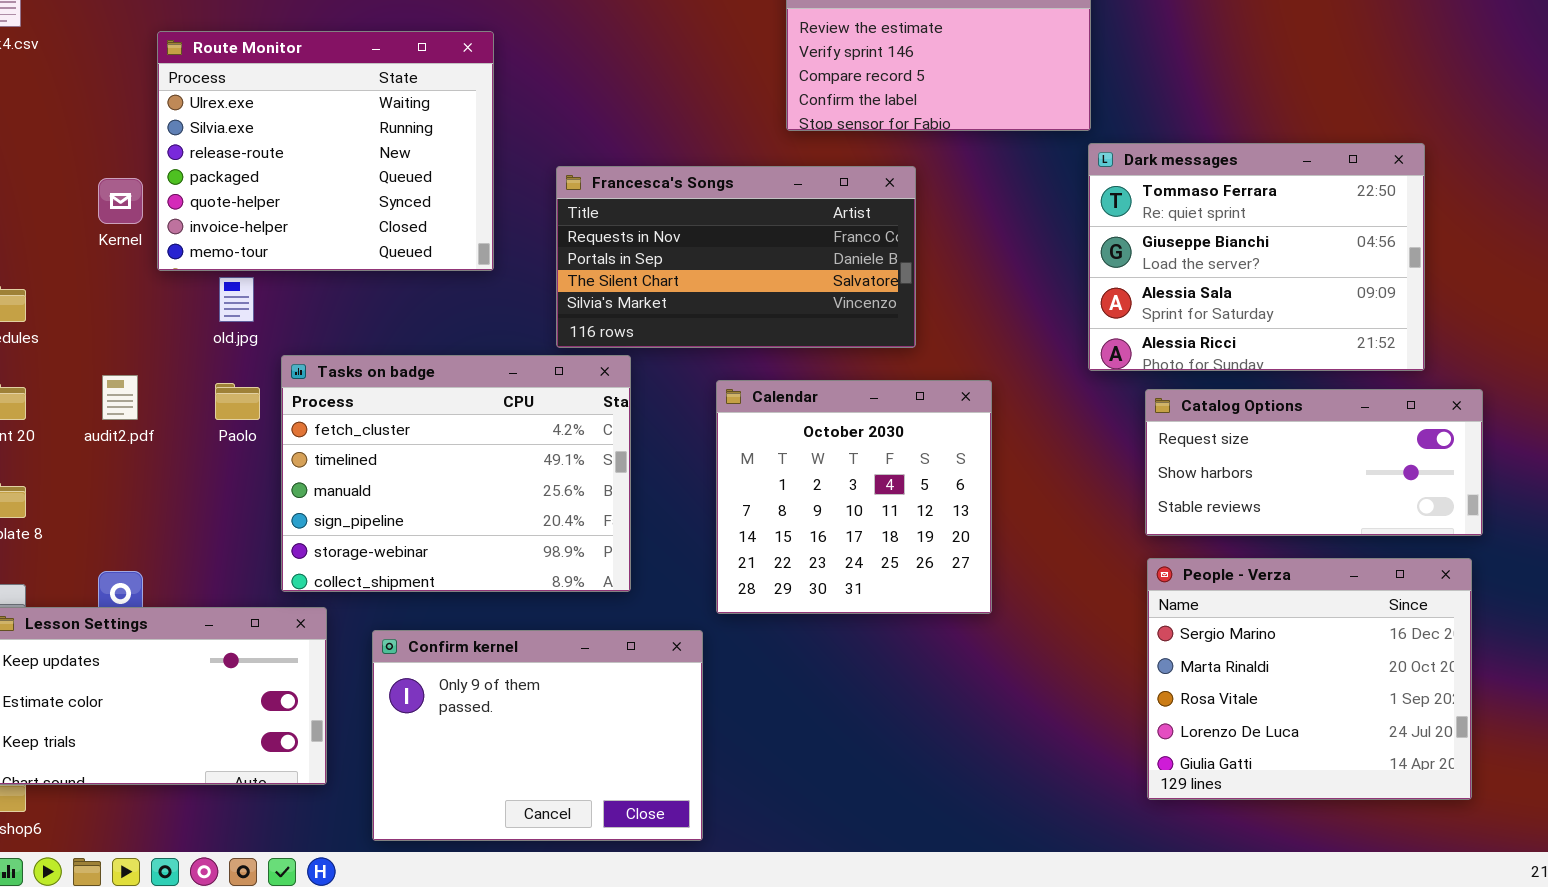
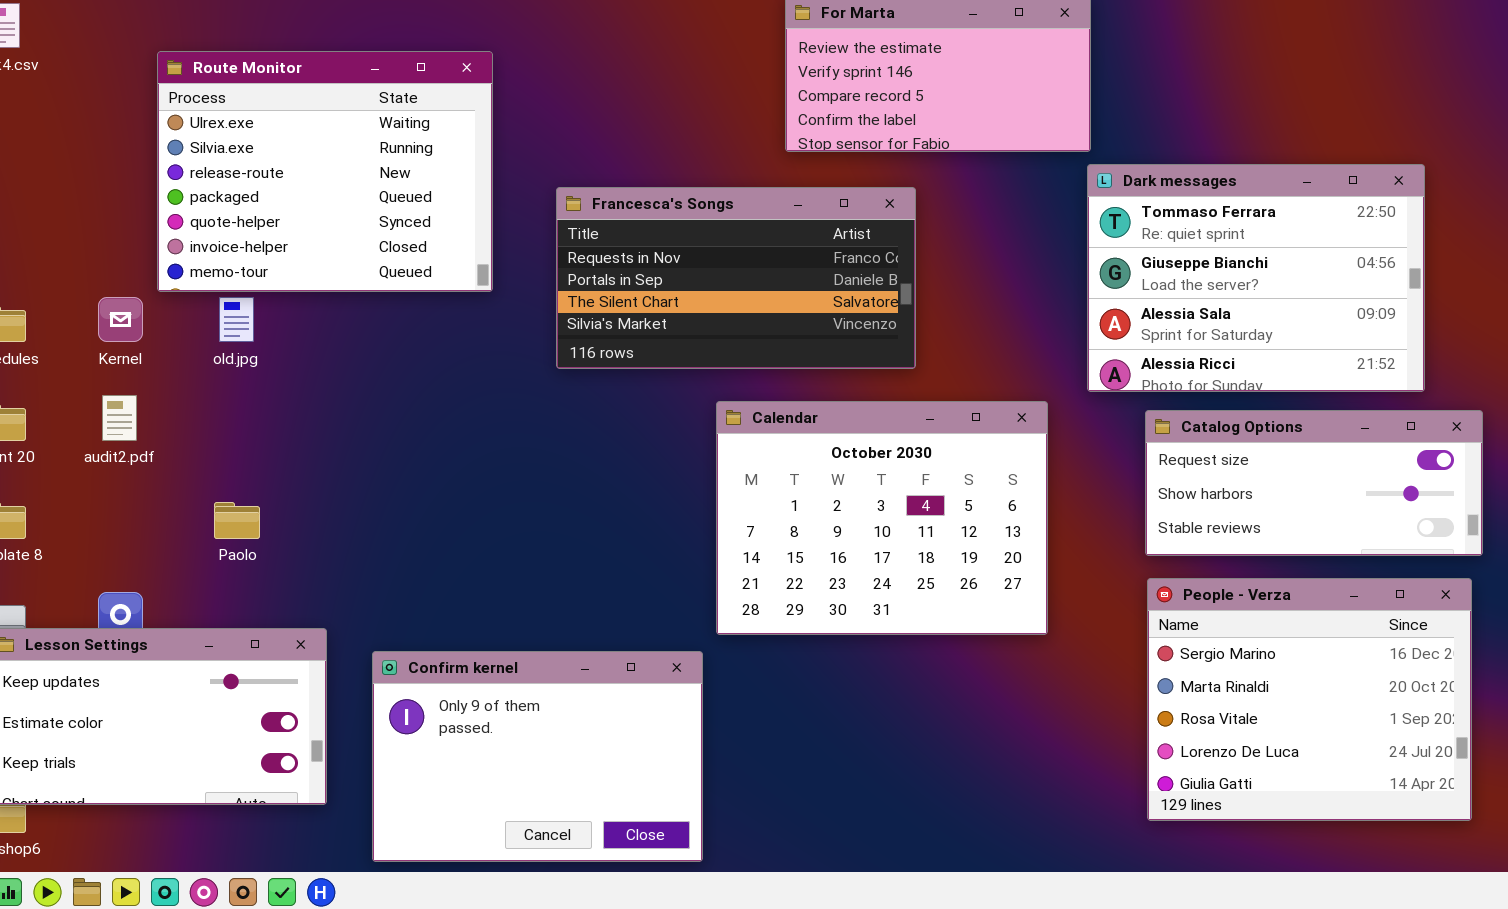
Kernel: [98,178,143,224] -> [98,297,143,342], moved
Tasks on badge: [281,355,631,592] -> none, closed
Calendar: [716,380,992,614] -> [716,401,1048,635], resized
Paolo: [215,383,260,420] -> [214,502,260,539], moved

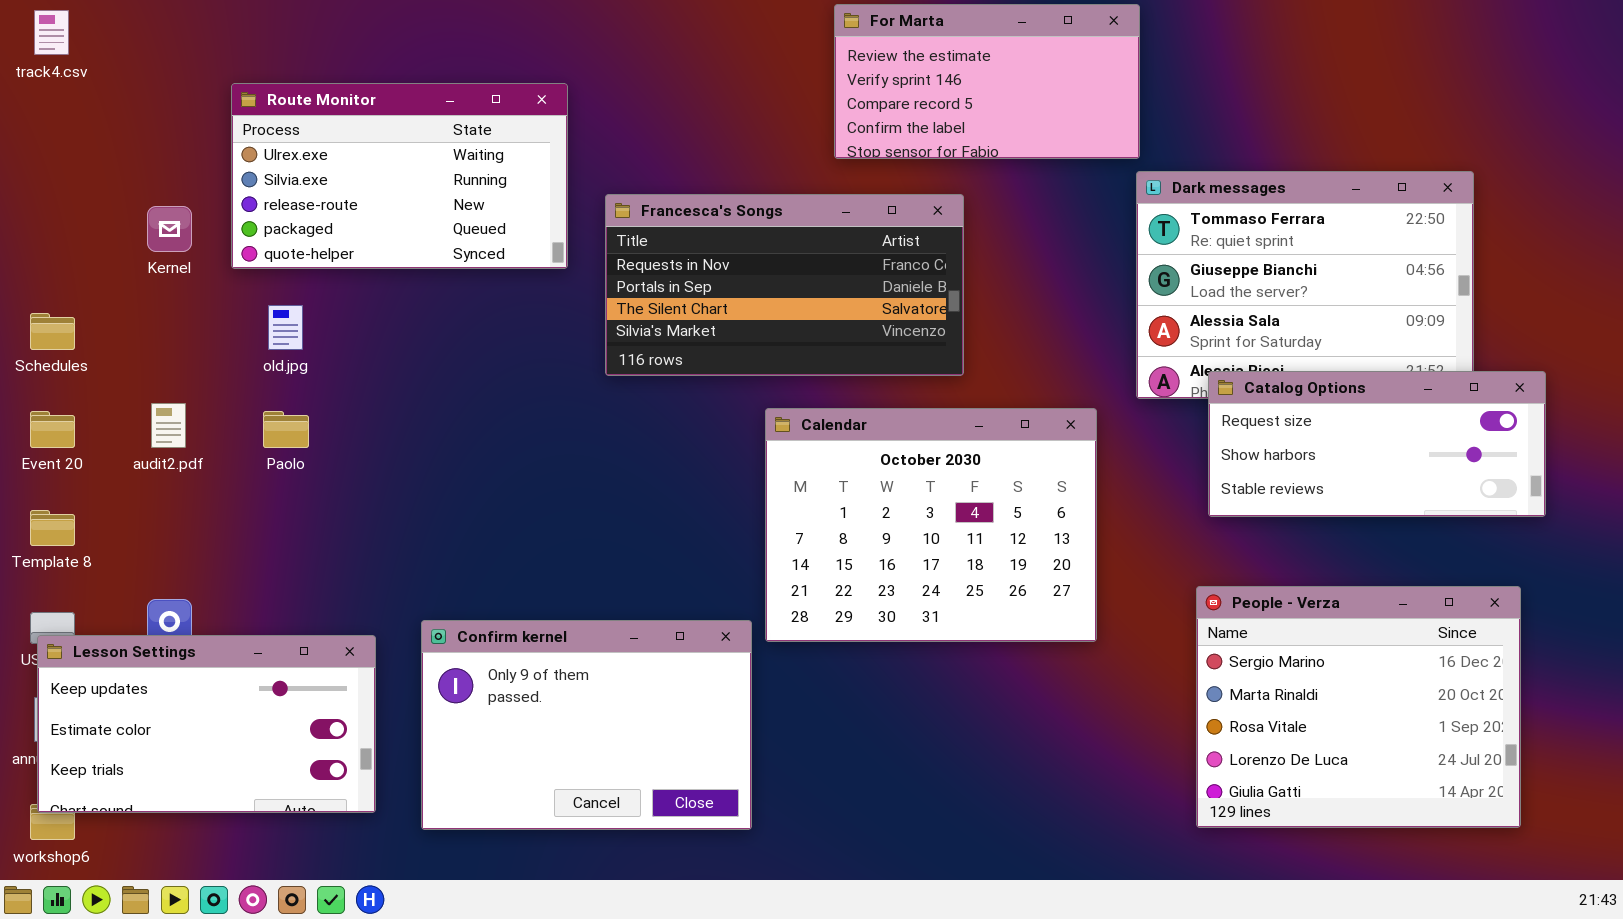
Route Monitor: [157,51,493,292] -> [231,83,568,269], moved, resized
Kernel: [98,297,143,342] -> [147,206,192,252], moved
Catalog Options: [1145,410,1483,556] -> [1208,371,1546,517], moved
Paolo: [214,502,260,539] -> [263,411,309,448], moved
Confirm kernel: [372,651,703,862] -> [421,620,752,830], moved

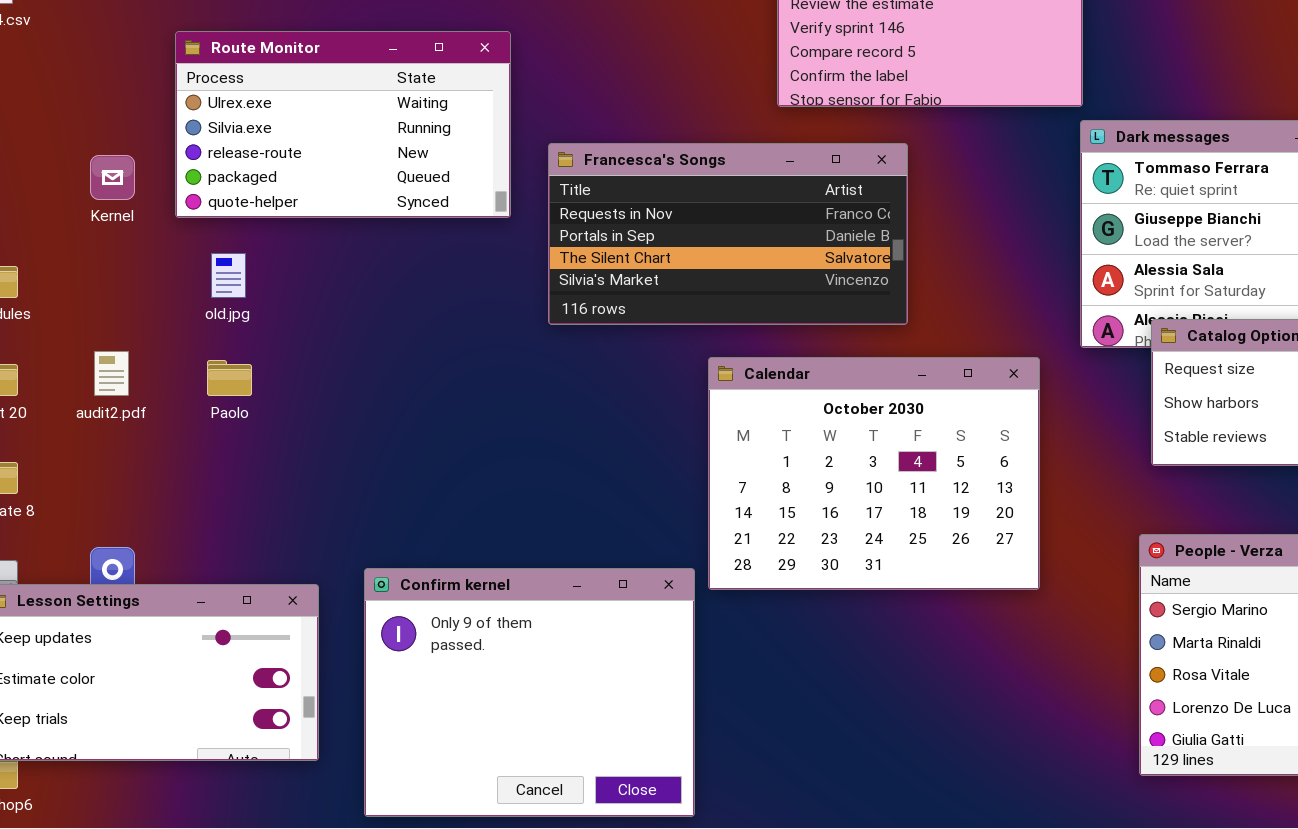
Confirm kernel: [421,620,752,830] -> [364,568,695,817], resized

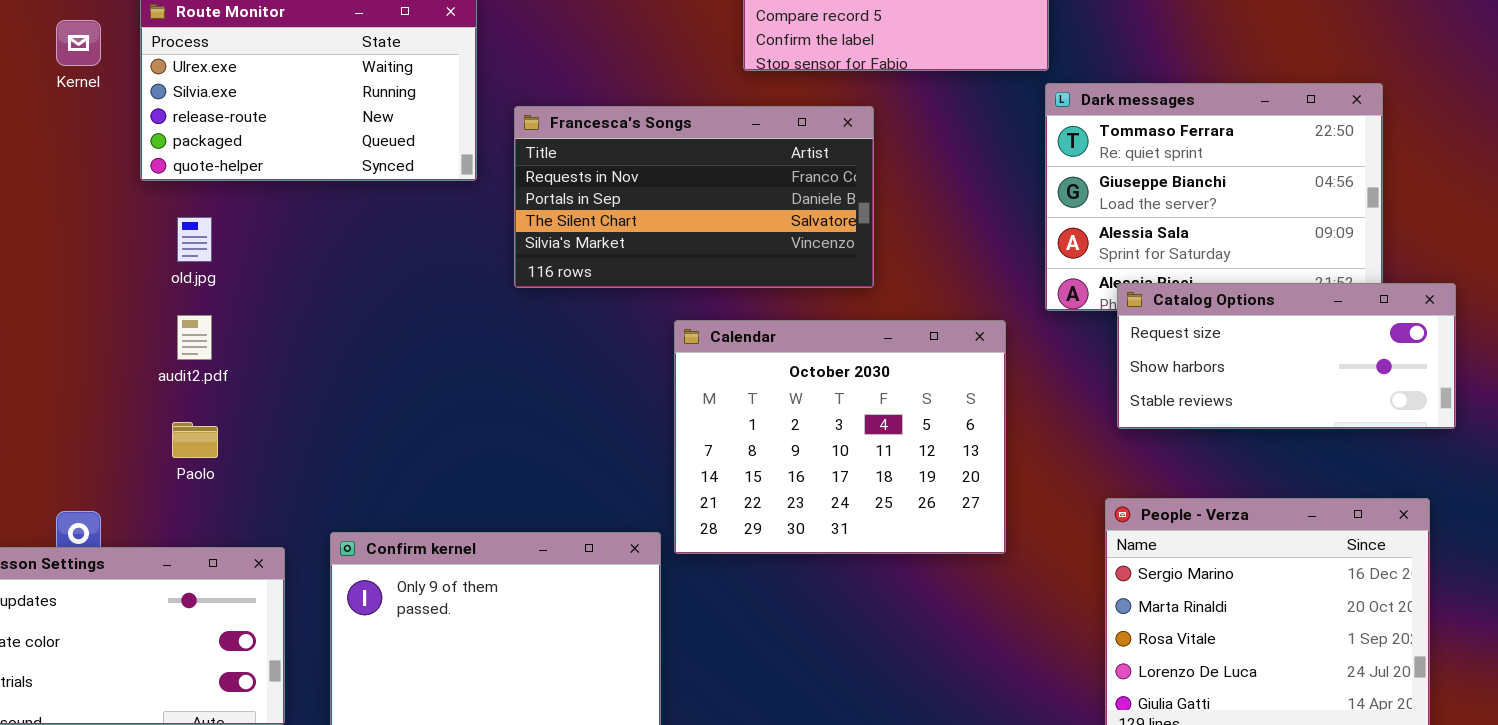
Kernel: [90,155,135,200] -> [56,20,101,66], moved
audit2.pdf: [94,351,129,396] -> [177,315,212,360], moved
Paolo: [207,360,252,396] -> [172,422,218,458], moved

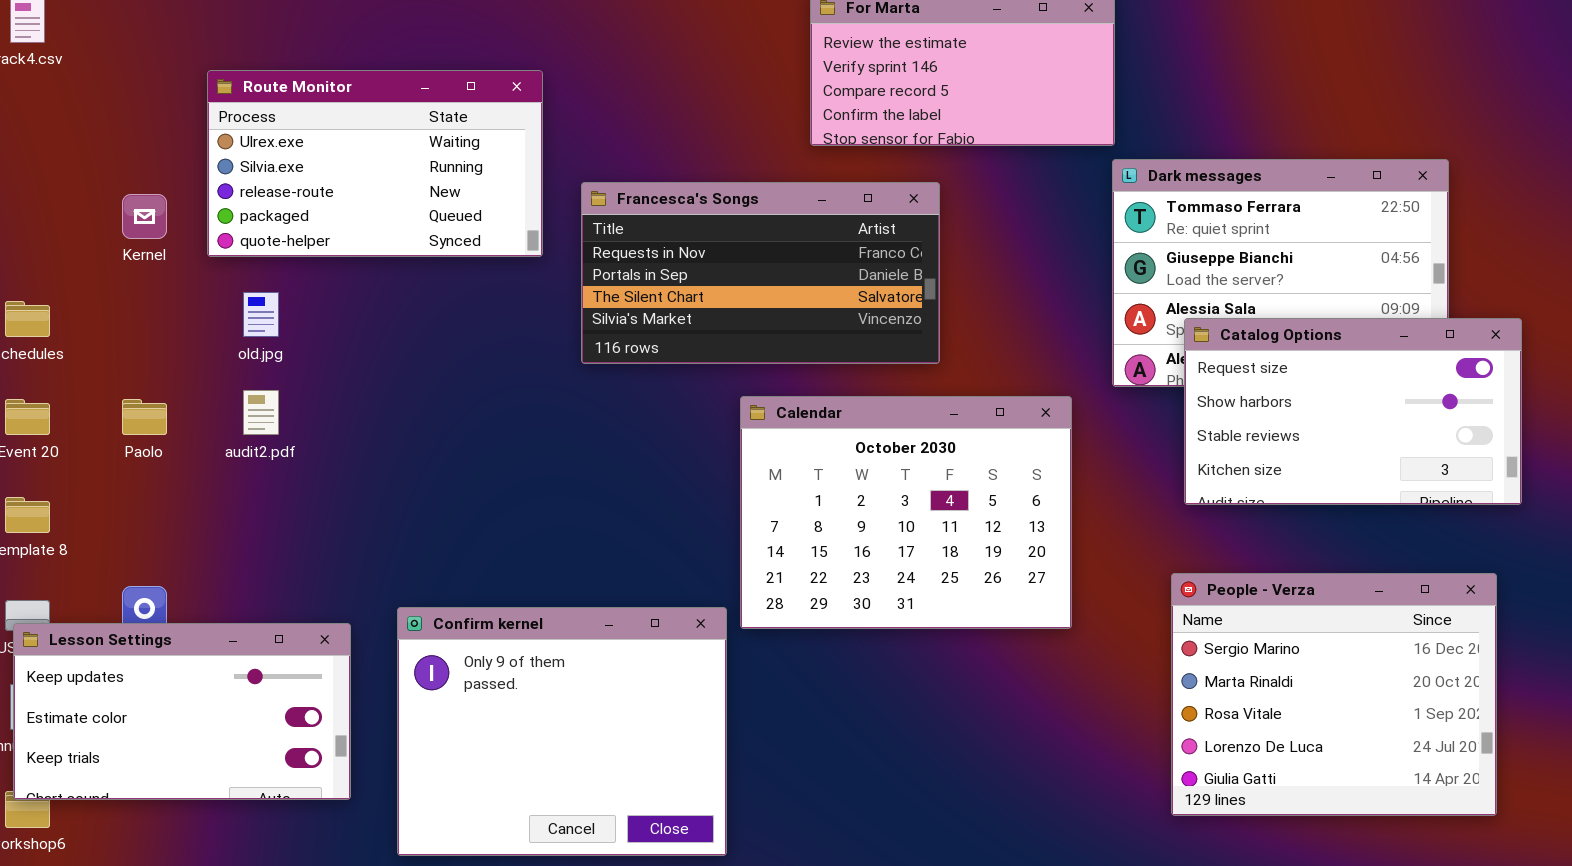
Kernel: [56,20,101,66] -> [122,194,167,239], moved
Catalog Options: [1117,283,1456,429] -> [1184,318,1522,505], resized
Paolo: [172,422,218,458] -> [122,399,167,435], moved

